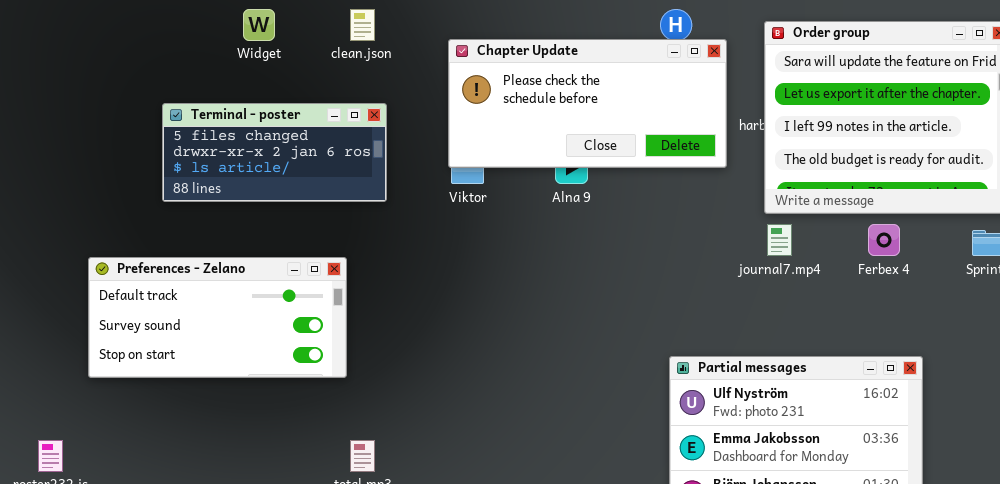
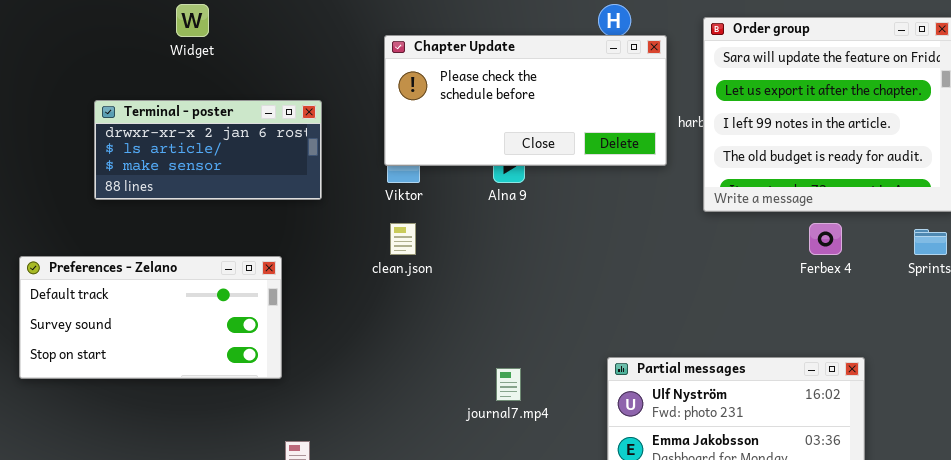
clean.json: [350,9,375,41] -> [390,223,416,255], moved
Terminal - poster: [162,103,387,202] -> [94,100,322,200], scrolled down 1 row
journal7.mp4: [767,224,792,256] -> [496,368,521,401], moved

